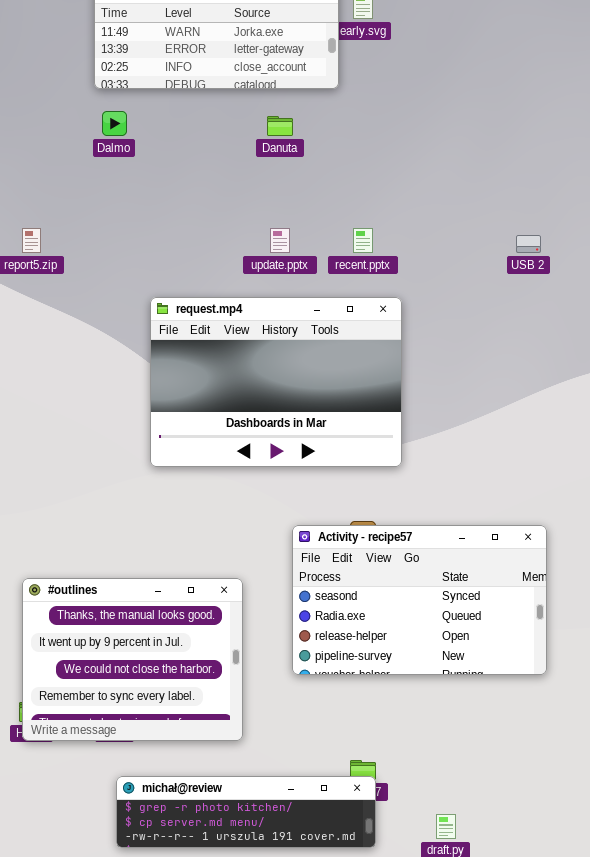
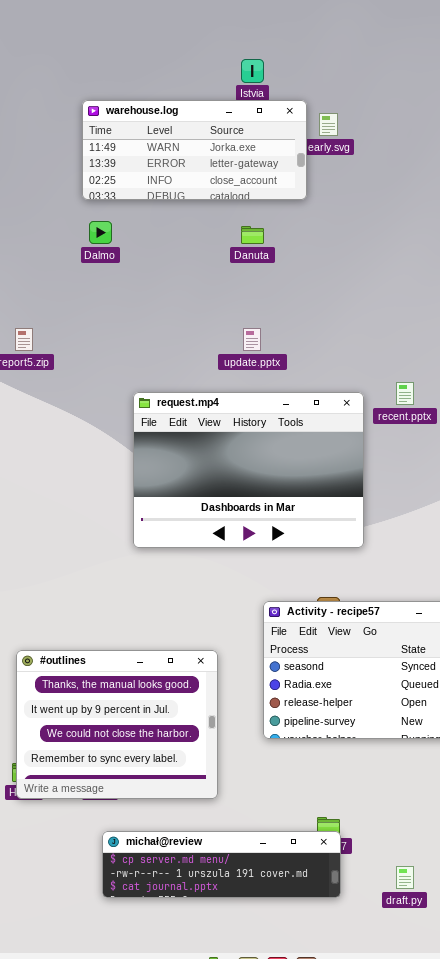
recent.pptx: [353,228,373,253] -> [396,382,414,405], moved
michał@review: [116,776,376,848] -> [102,831,341,898], scrolled down 1 row

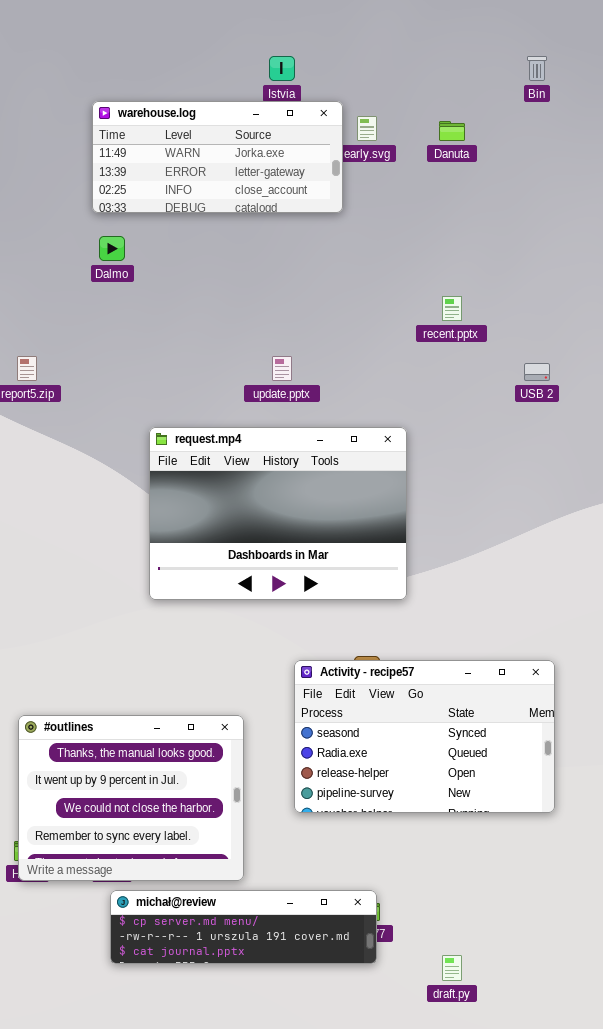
Danuta: [241,226,264,244] -> [439,121,465,141], moved
recent.pptx: [396,382,414,405] -> [442,296,462,321], moved
michał@review: [102,831,341,898] -> [110,890,377,964], moved

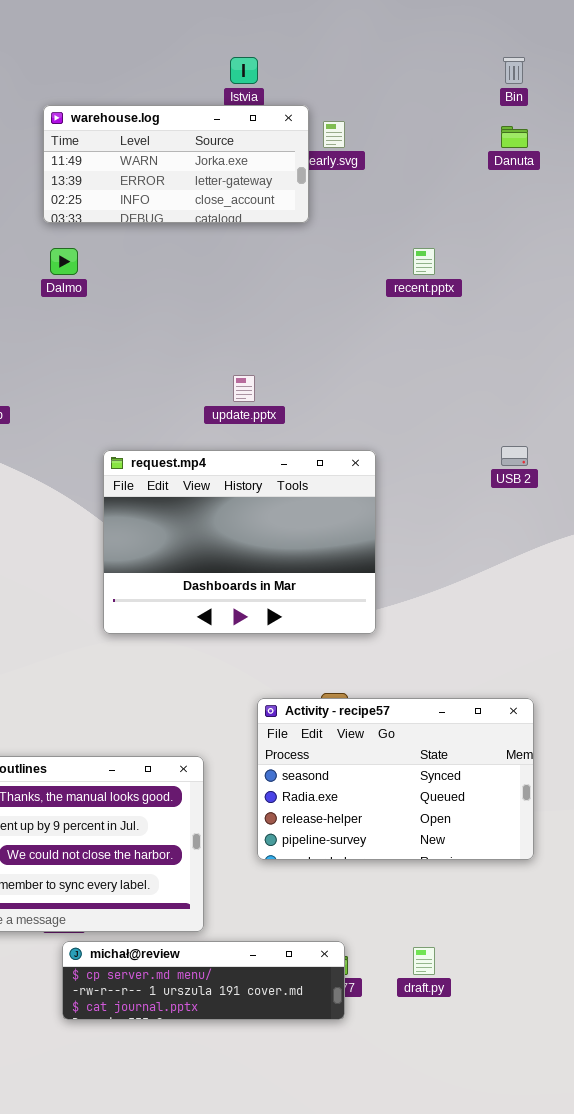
Danuta: [439,121,465,141] -> [501,126,528,148], moved
recent.pptx: [442,296,462,321] -> [413,248,435,275], moved
USB 2: [524,363,550,381] -> [501,446,528,466], moved
draft.py: [442,955,462,981] -> [413,947,435,975], moved

